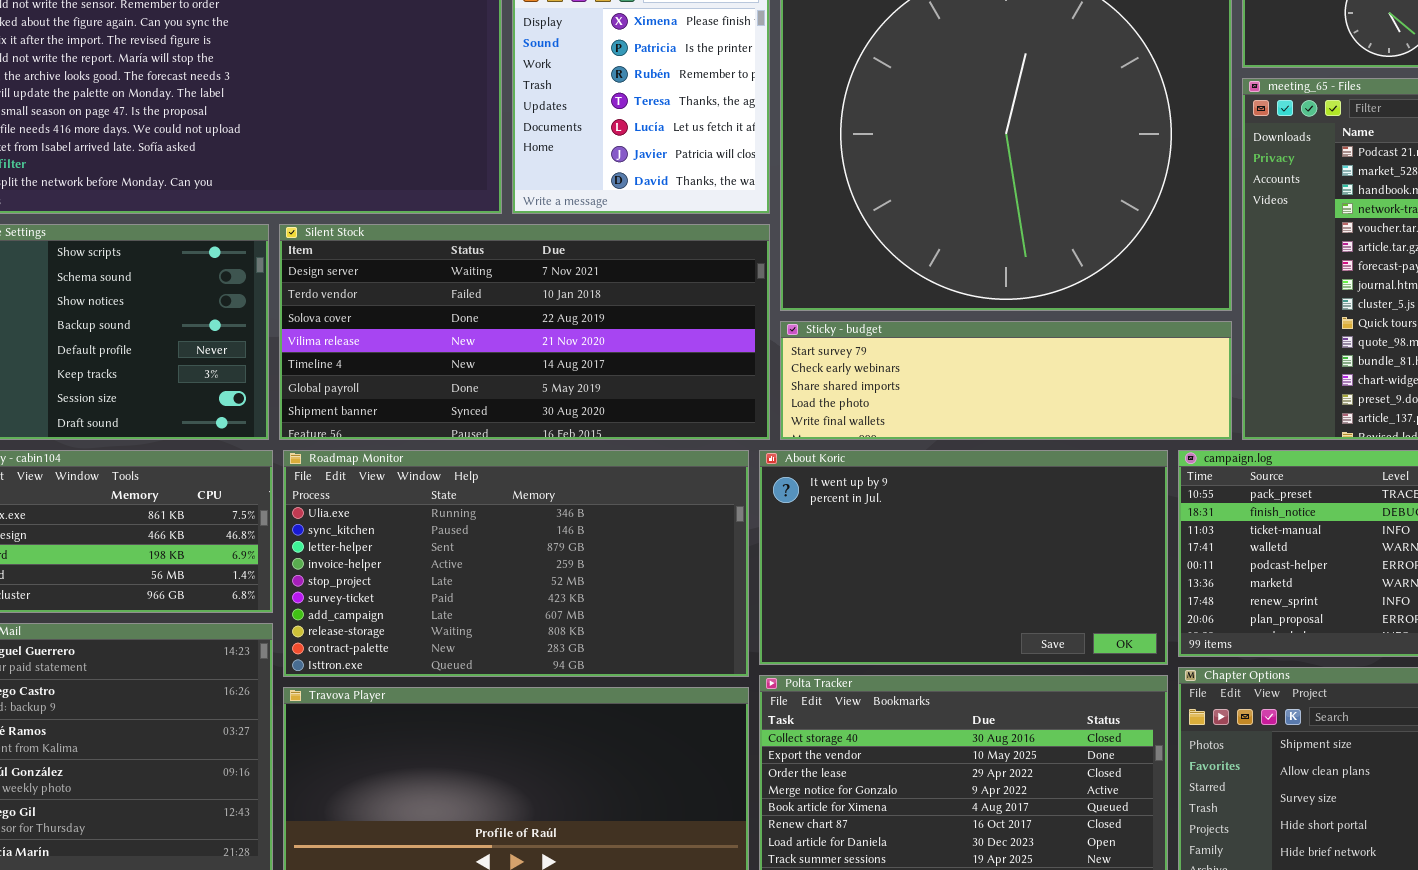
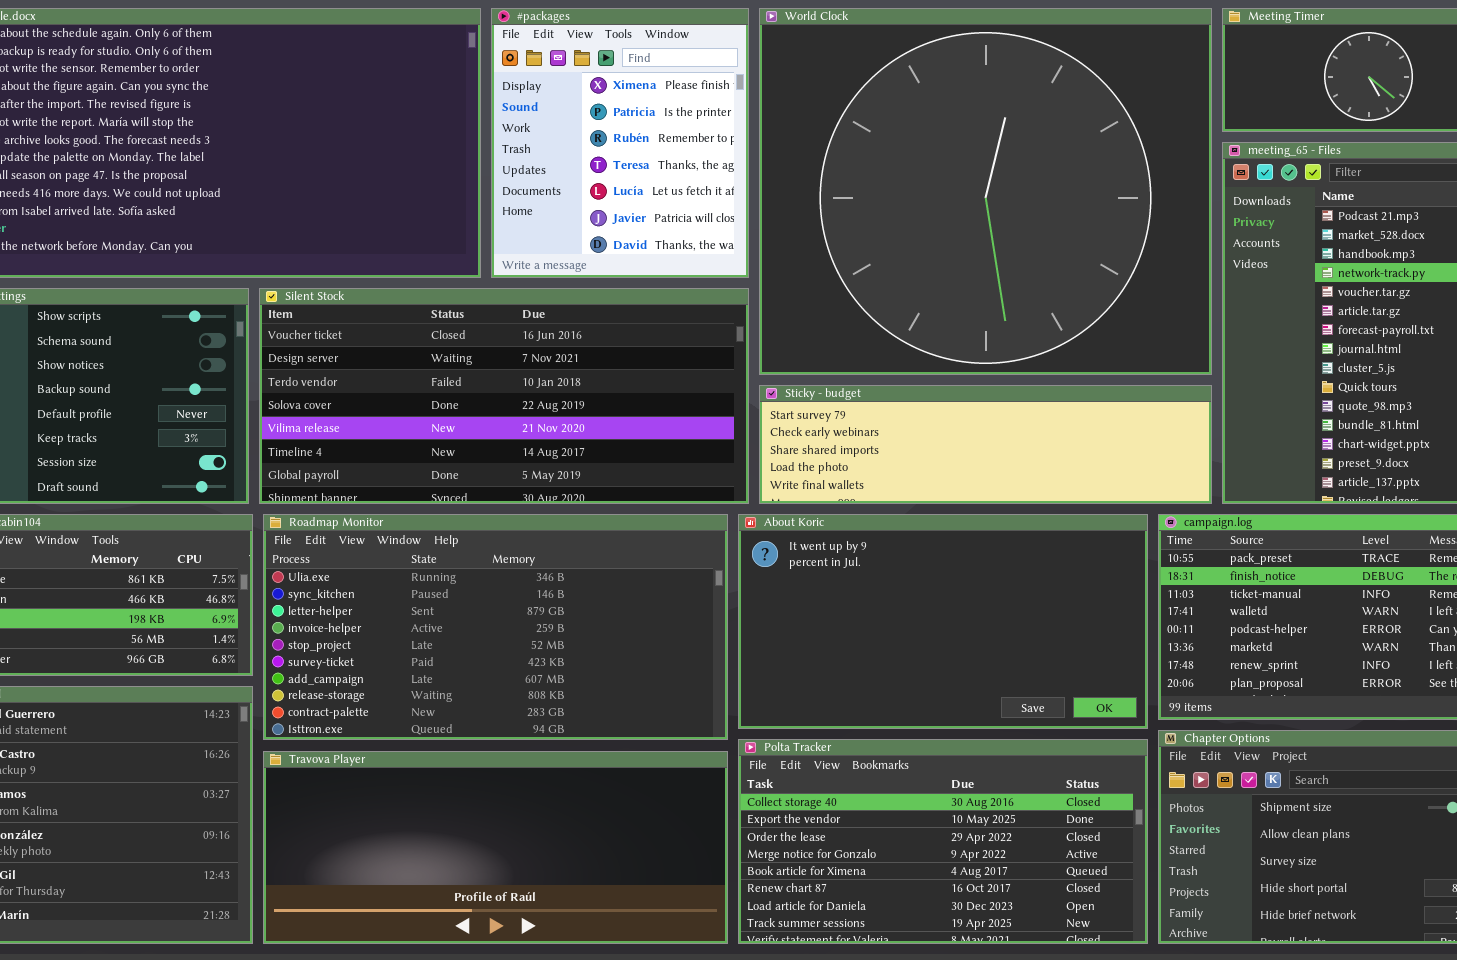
Silent Stock: [279,224,770,440] -> [259,288,749,504], scrolled up 1 row

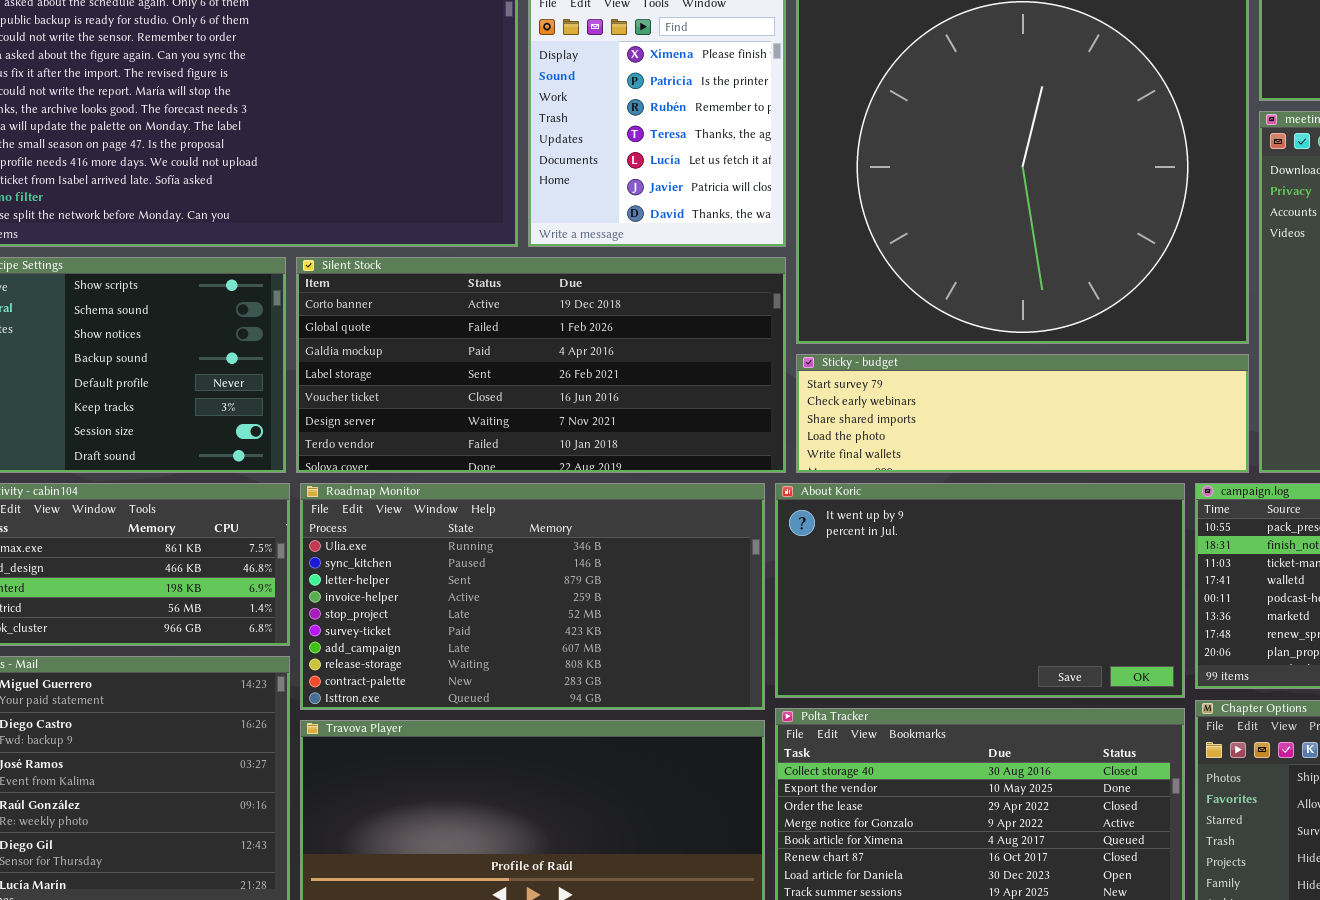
Silent Stock: [259,288,749,504] -> [296,257,786,473], scrolled up 4 rows

